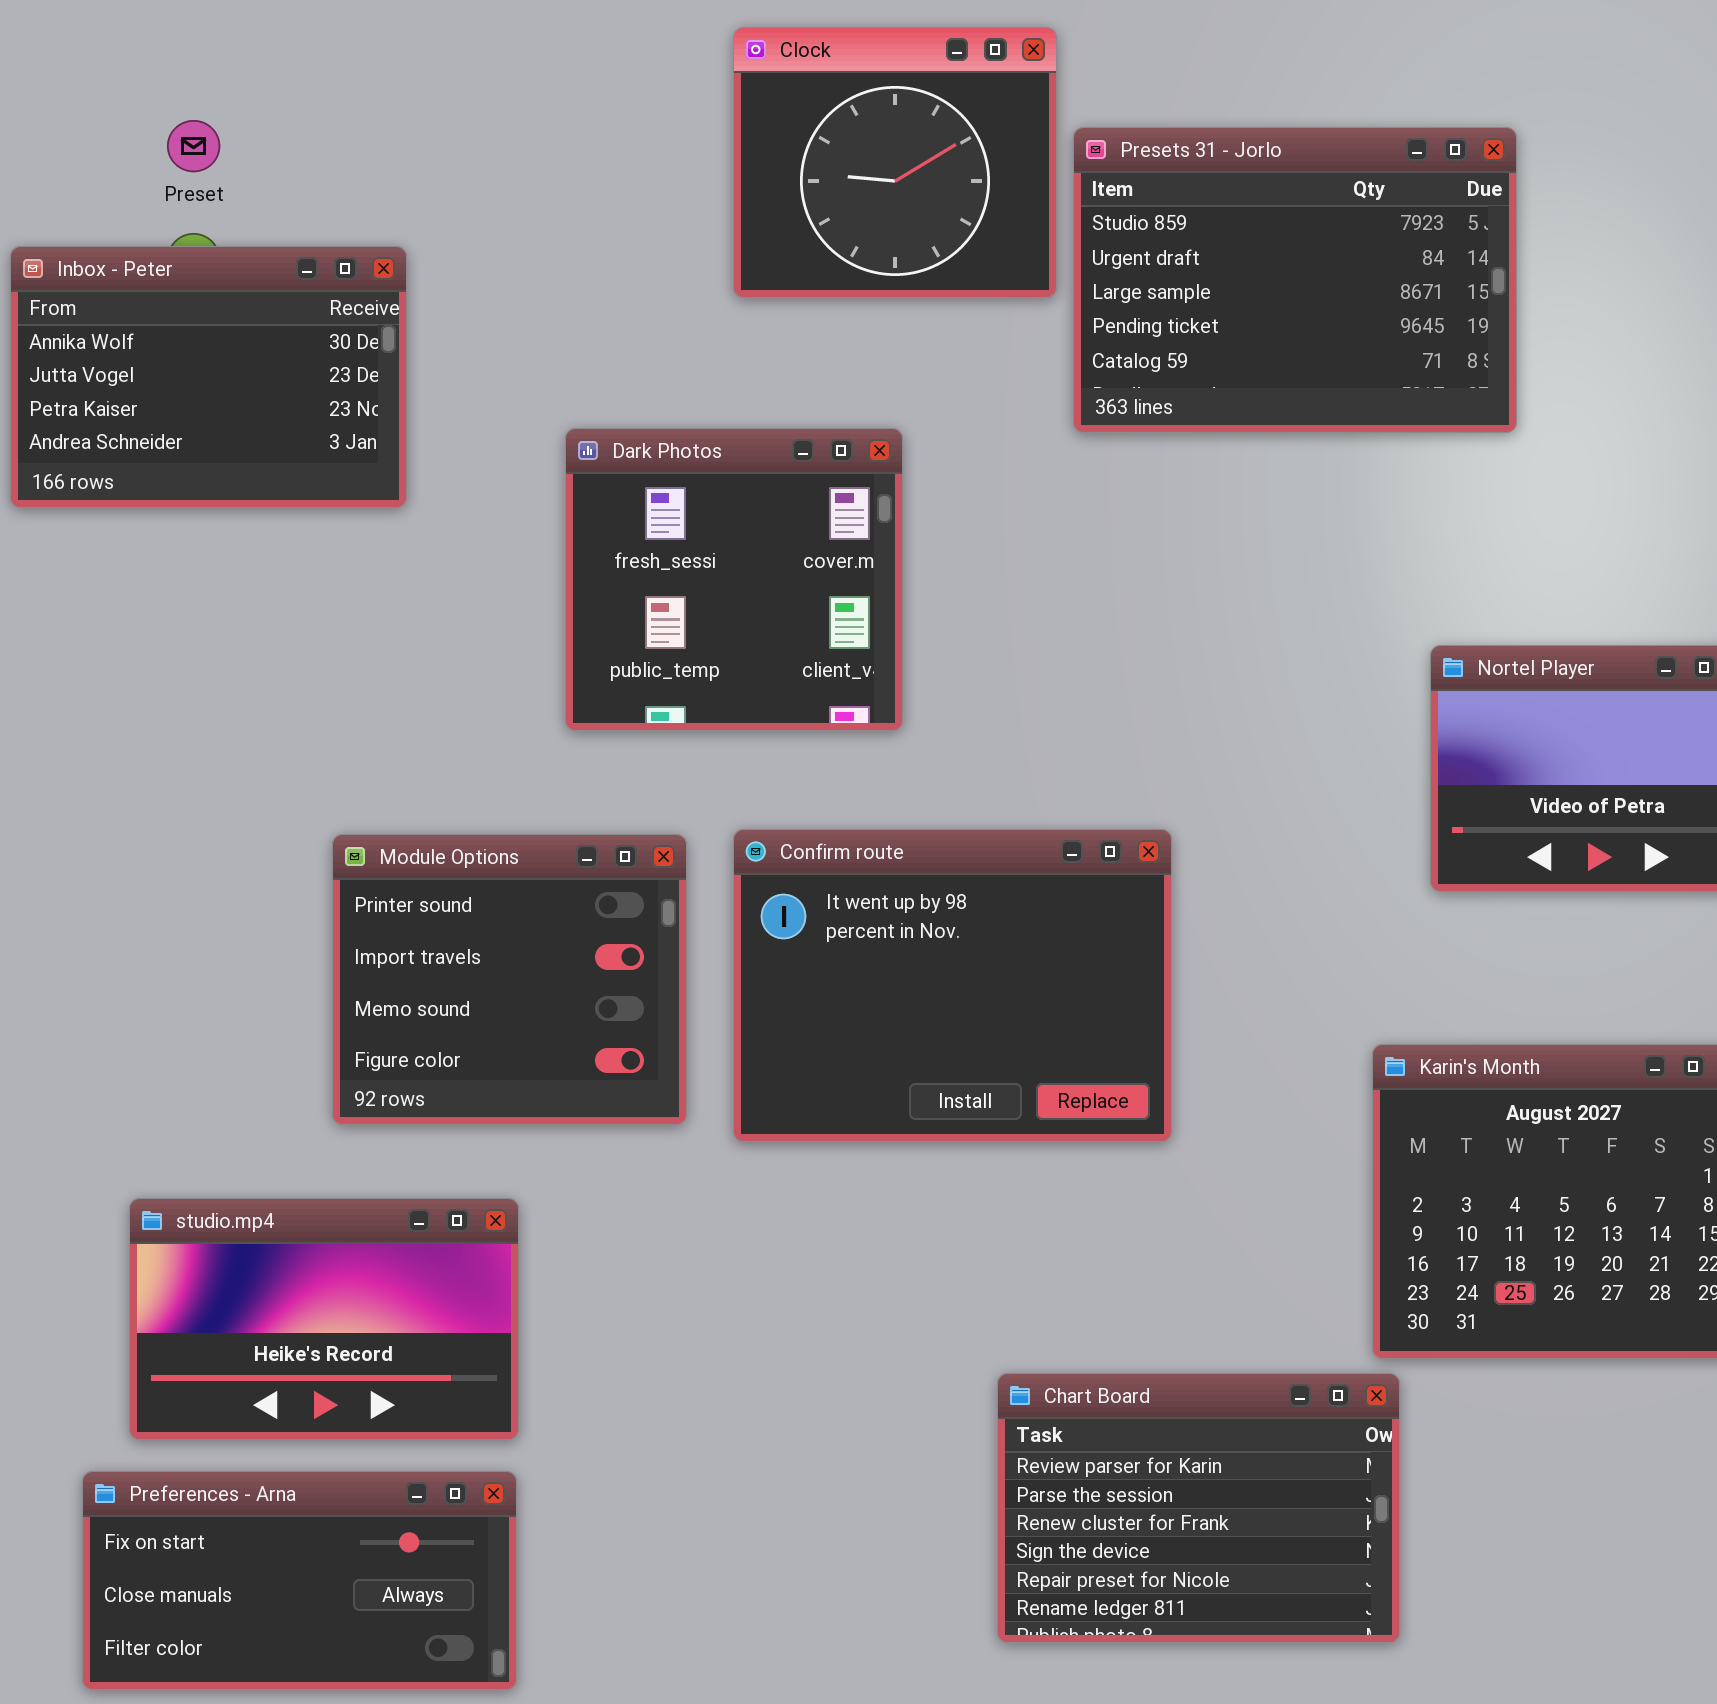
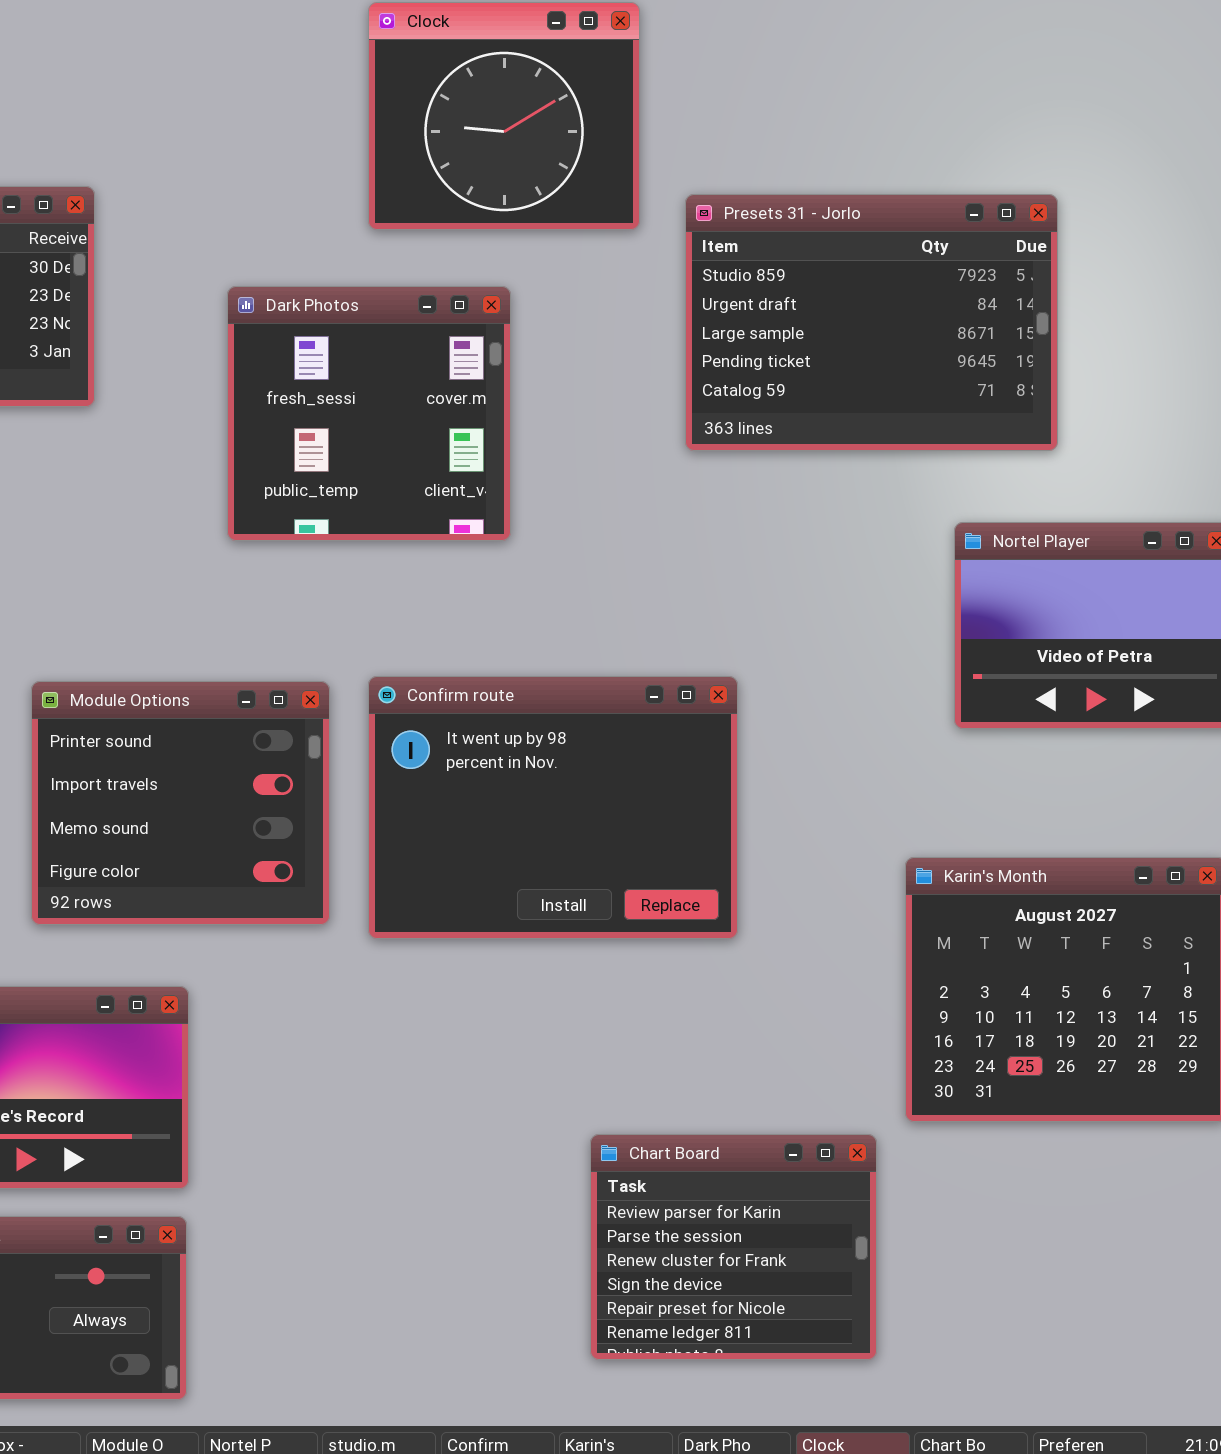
Presets 31 - Jorlo: [1073,127,1517,433] -> [685,194,1058,451], moved
Dark Photos: [565,428,903,731] -> [227,286,511,541], moved
Chart Board: [997,1373,1400,1643] -> [590,1134,877,1360], resized

